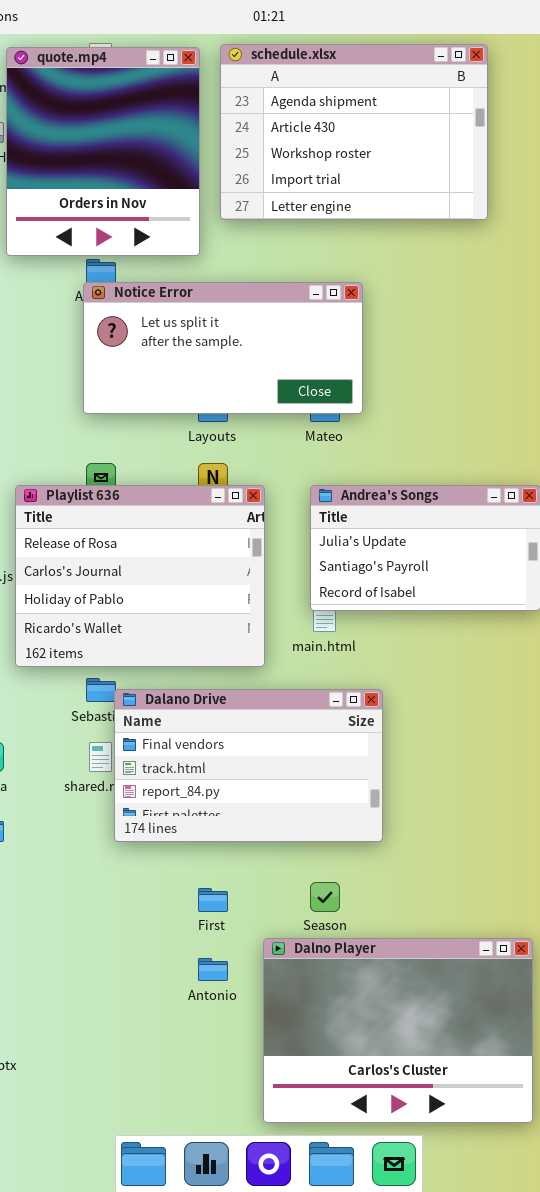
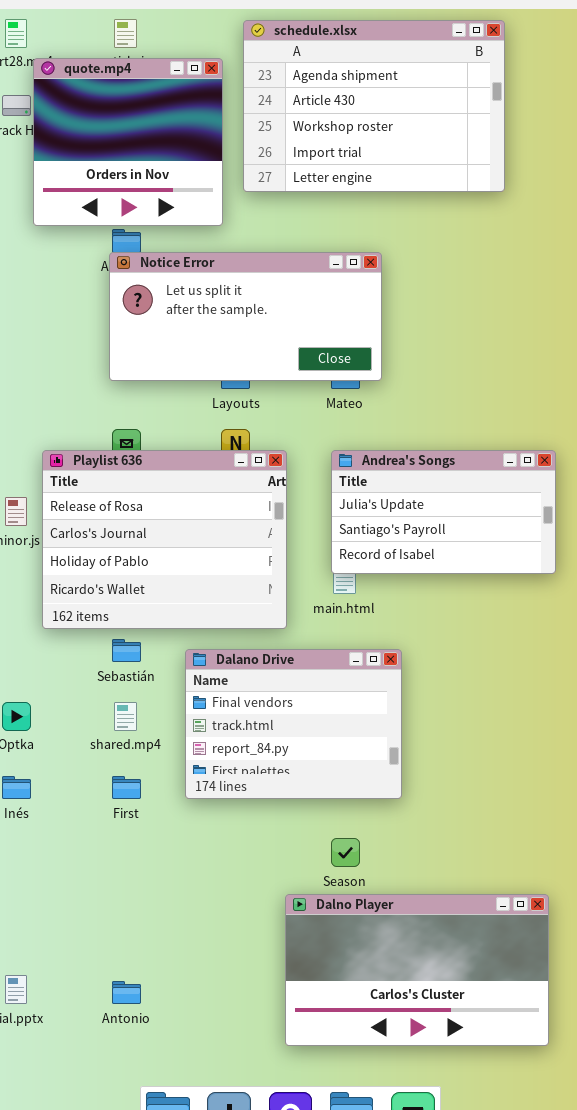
quote.mp4: [6,47,200,256] -> [33,58,223,226], resized
Dalano Drive: [114,689,383,842] -> [185,649,402,799], resized
First: [198,888,228,912] -> [112,776,141,799], moved
Dalno Player: [263,938,533,1123] -> [285,894,549,1046], resized
Antonio: [198,958,228,981] -> [112,981,141,1004], moved

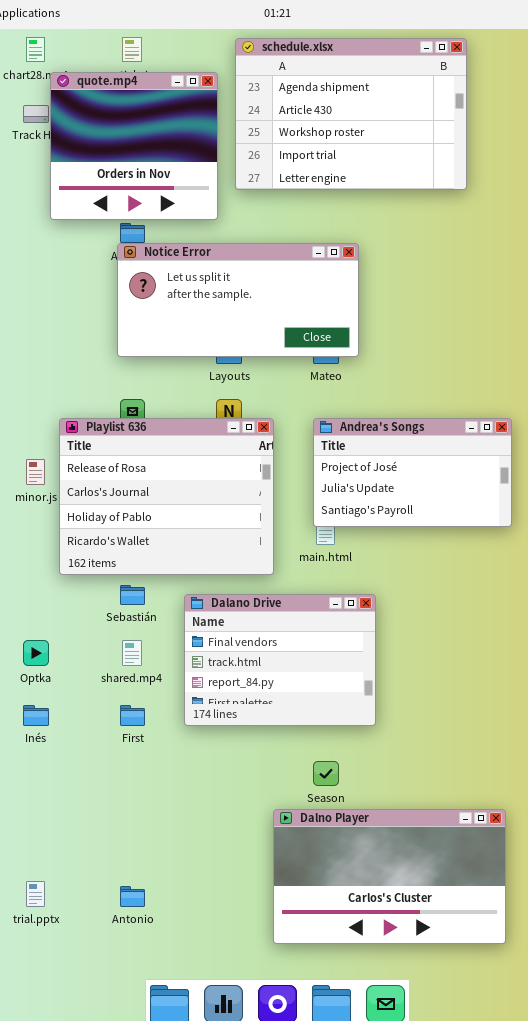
Andrea's Songs: [331,450,556,574] -> [313,418,512,527], scrolled up 1 row

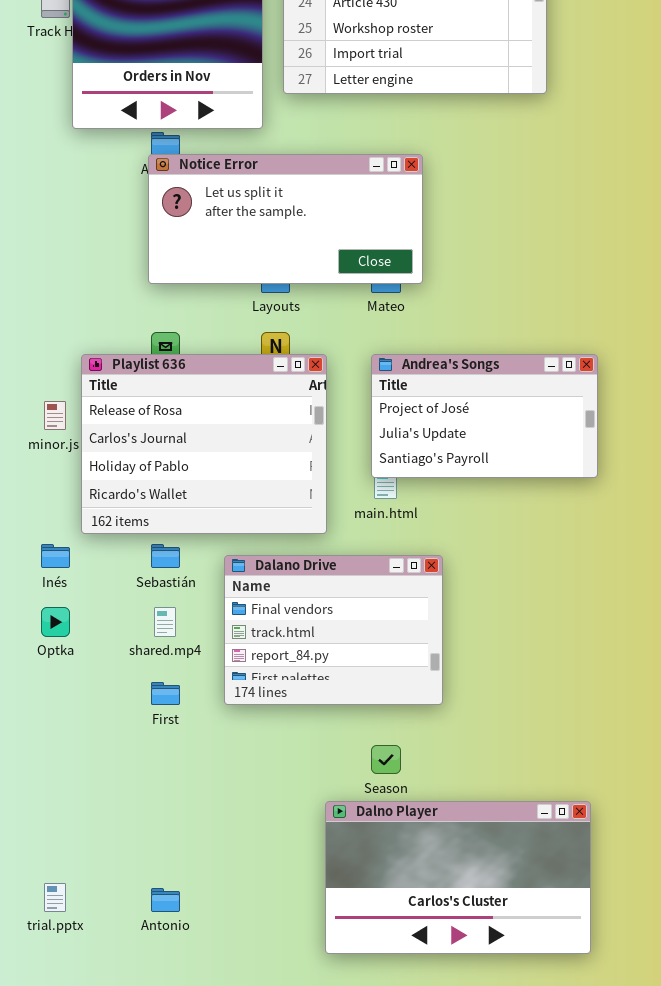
Inés: [23,705,49,726] -> [41,544,70,568], moved

